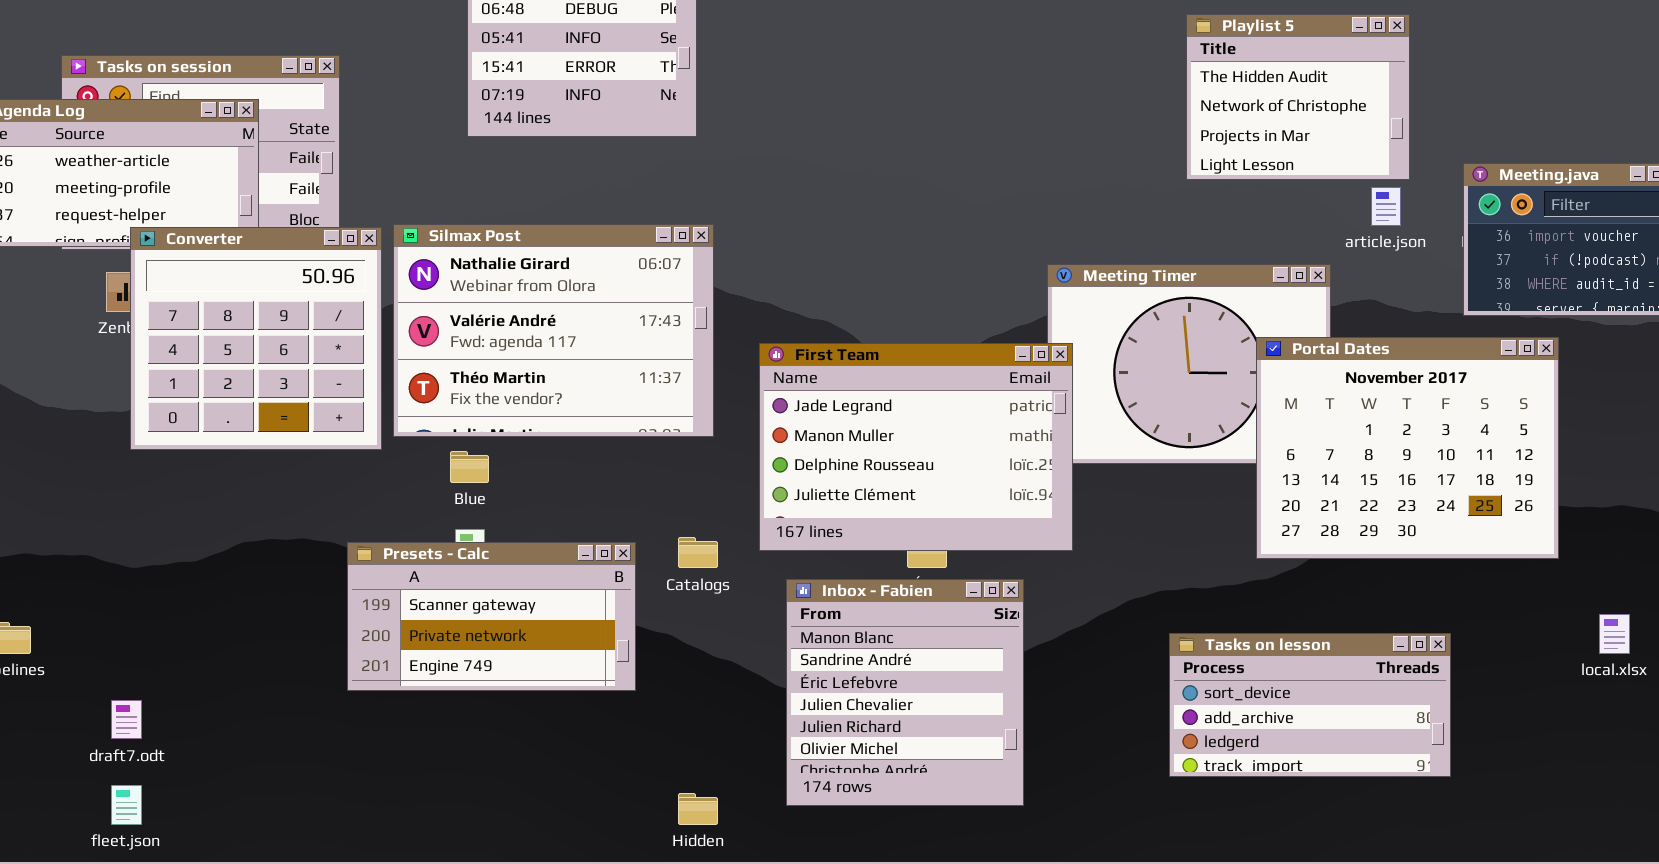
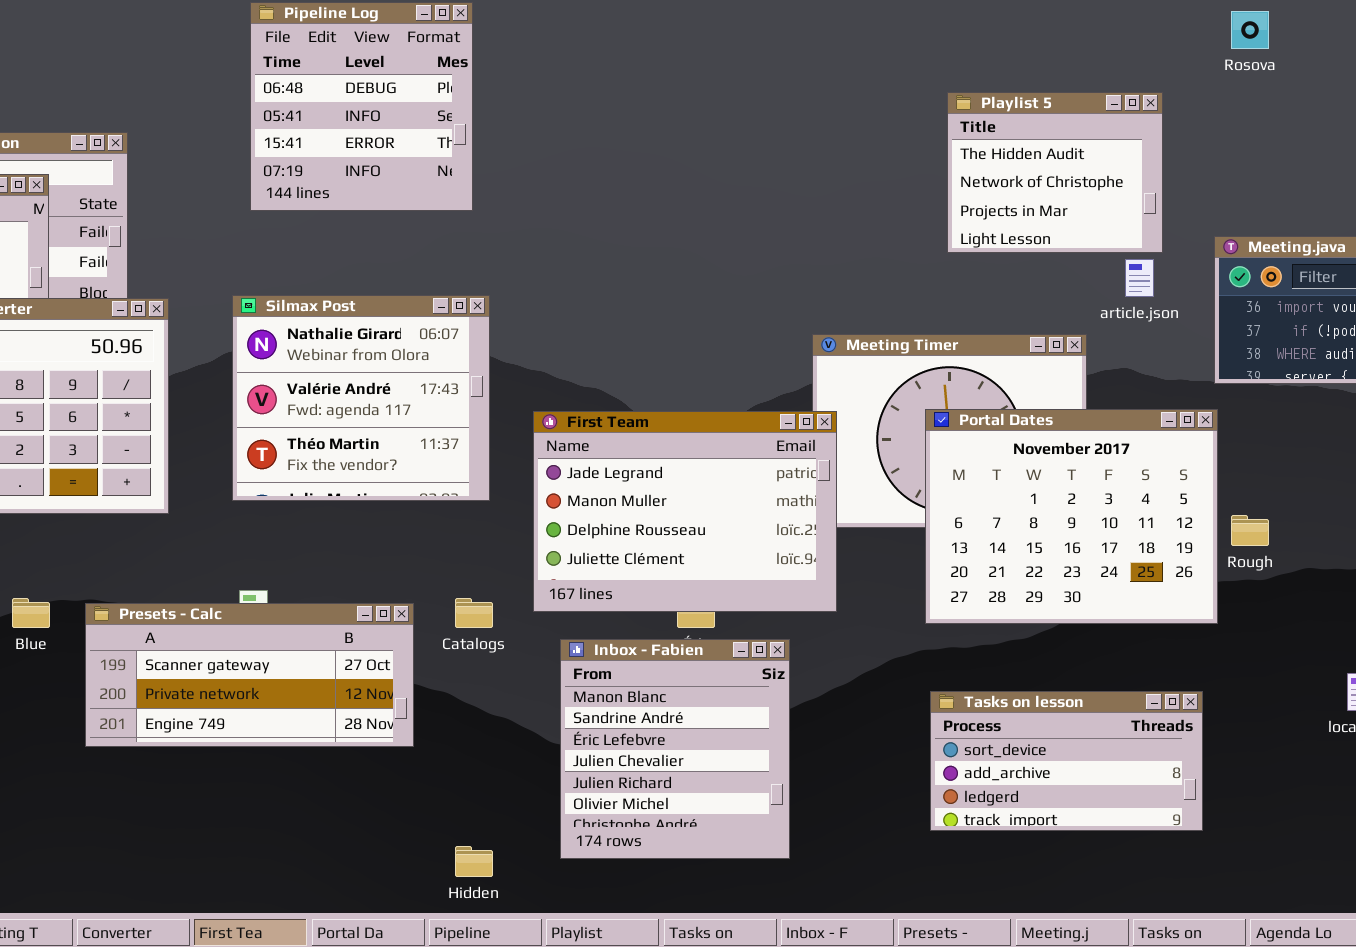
Silmax Post: [393,224,714,437] -> [232,295,490,501], resized
Portal Dates: [1256,337,1559,559] -> [925,409,1218,624], moved
Blue: [450,451,489,483] -> [12,598,50,628], moved
Presets - Calc: [347,542,636,691] -> [85,603,414,747], resized

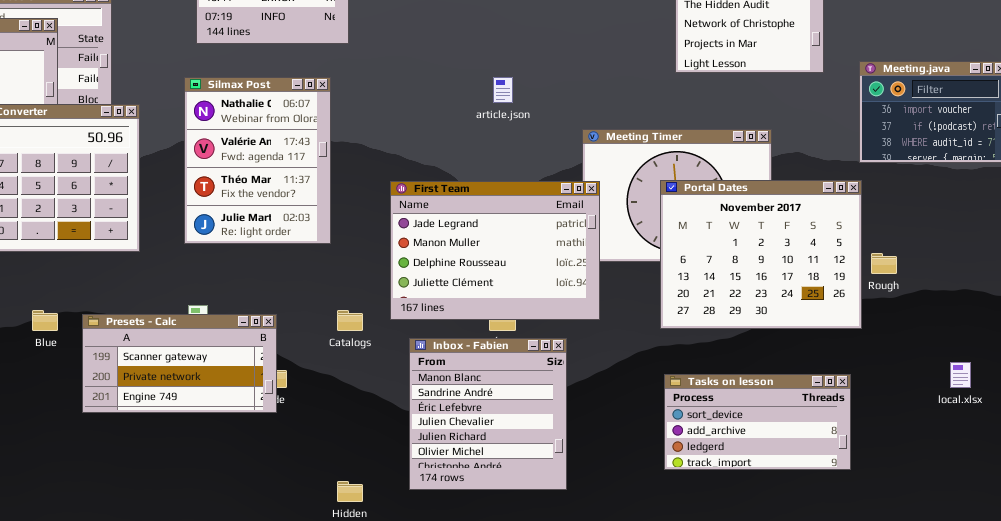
article.json: [1125,259,1154,297] -> [493,77,513,103], moved
Silmax Post: [232,295,490,501] -> [184,77,331,244], resized
Presets - Calc: [85,603,414,747] -> [82,314,277,413], resized

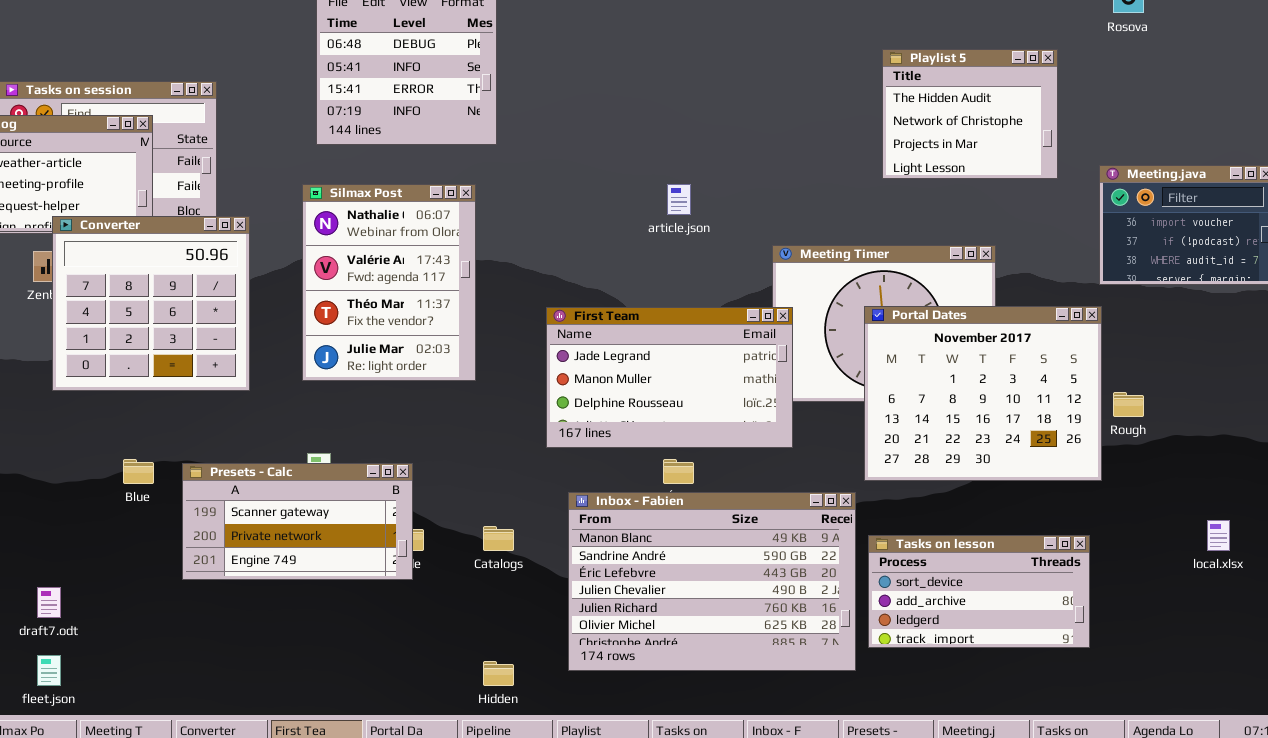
First Team: [390,181,600,320] -> [546,307,793,448], resized
Catalogs: [337,310,363,331] -> [483,526,514,551], moved
Inbox - Fabien: [409,338,567,490] -> [568,492,856,671], resized

